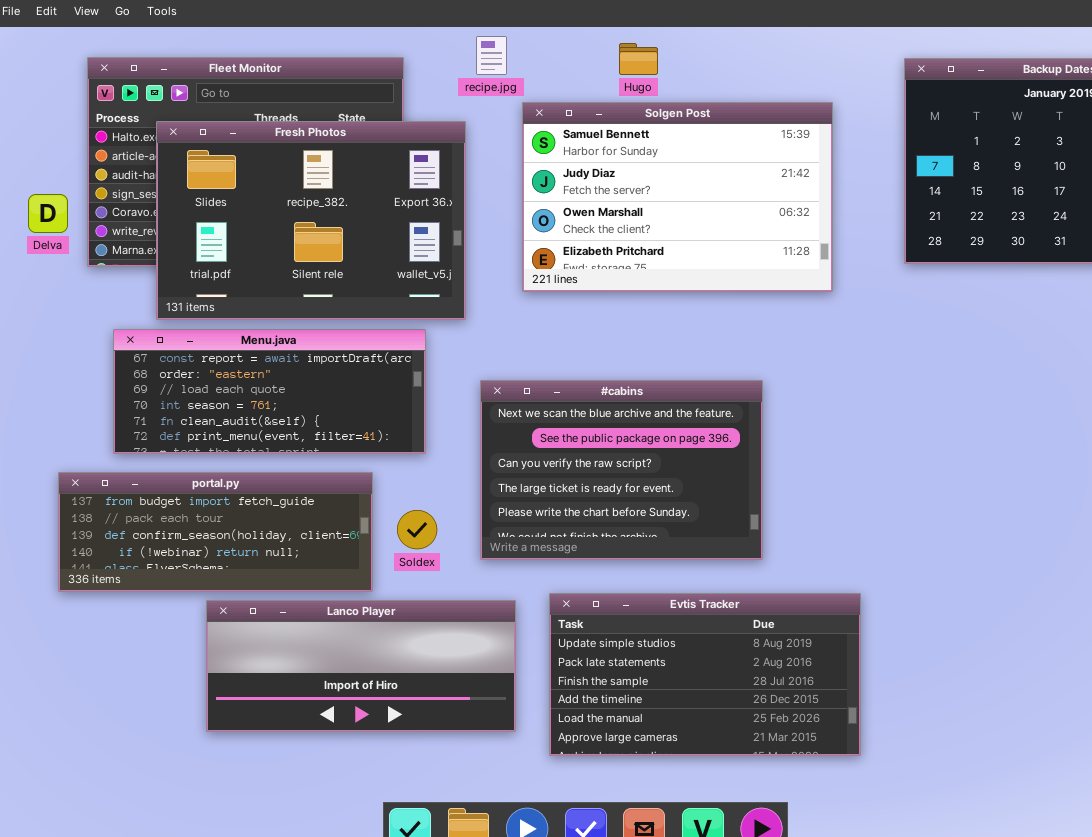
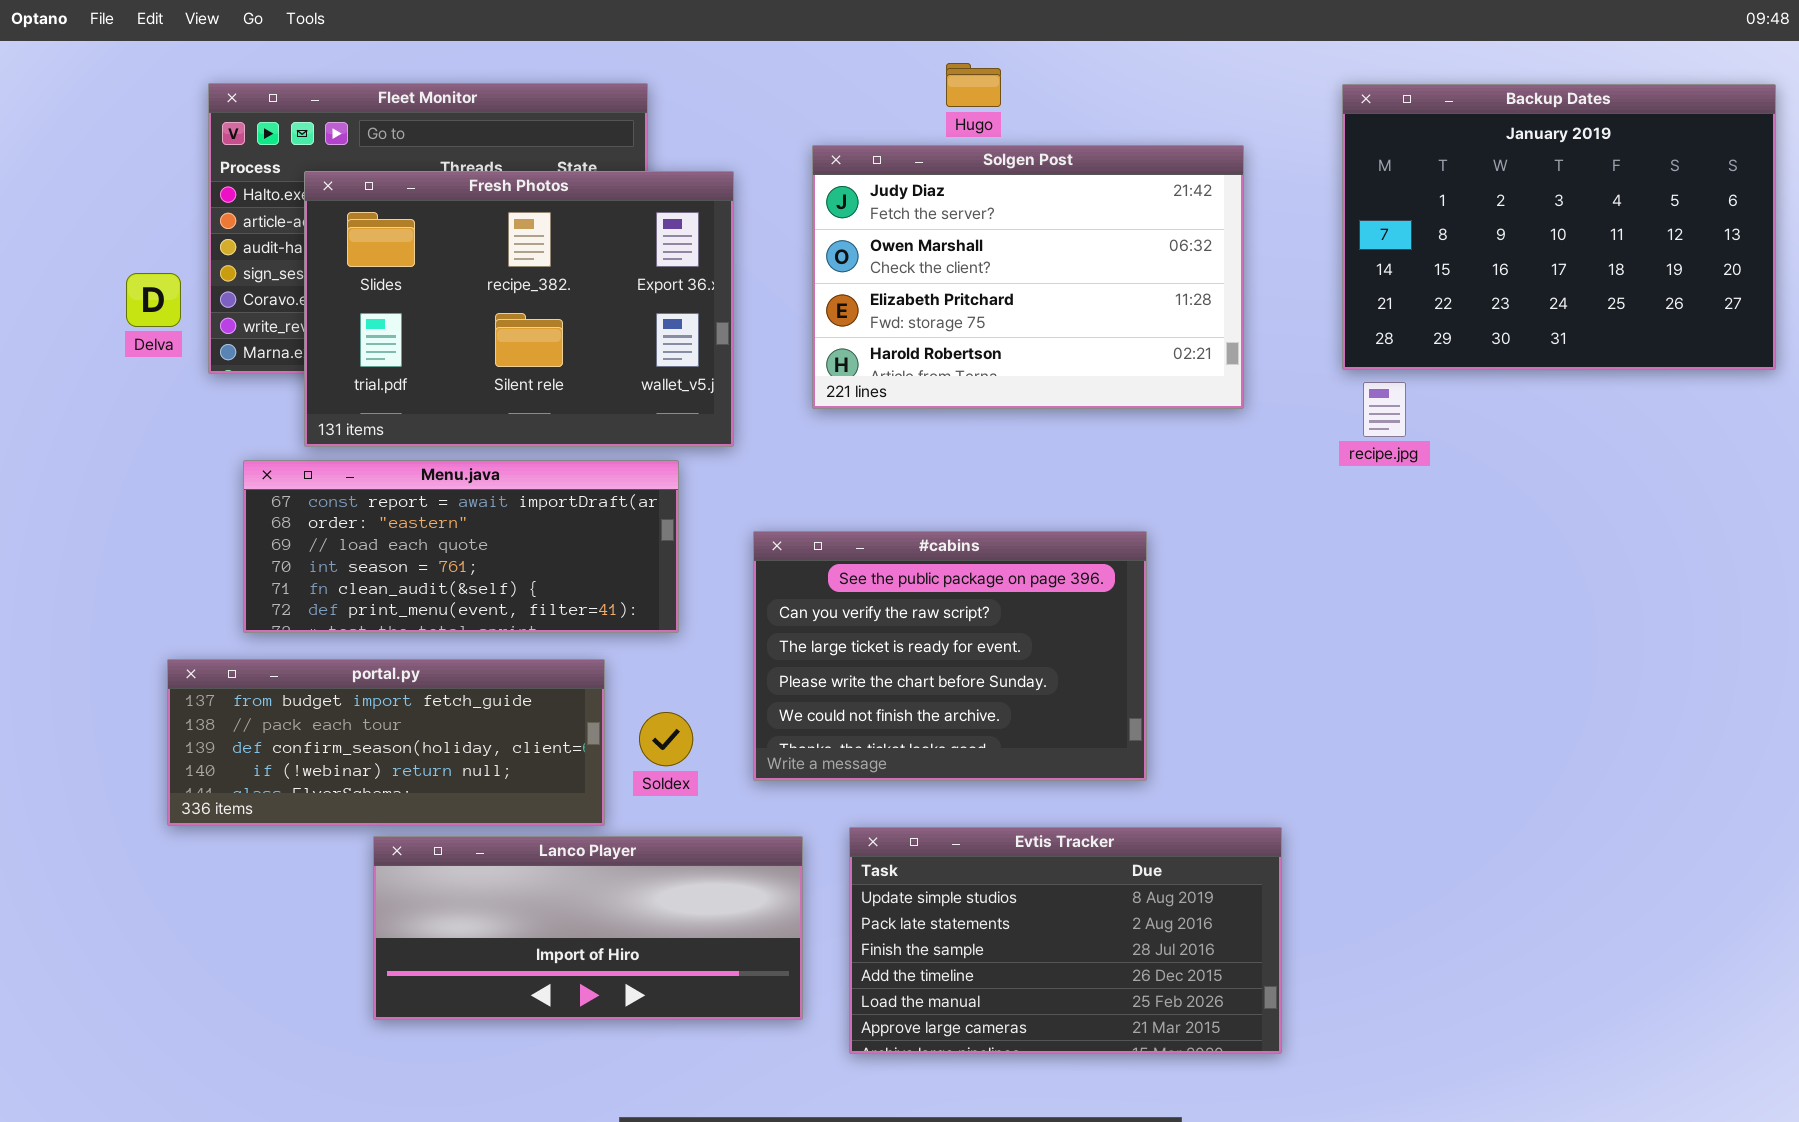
recipe.jpg: [476,36,507,75] -> [1363,382,1406,437], moved
Solgen Post: [522,102,833,292] -> [812,145,1244,409], scrolled down 1 row
#cabins: [480,380,763,560] -> [753,531,1147,781], scrolled down 1 row

